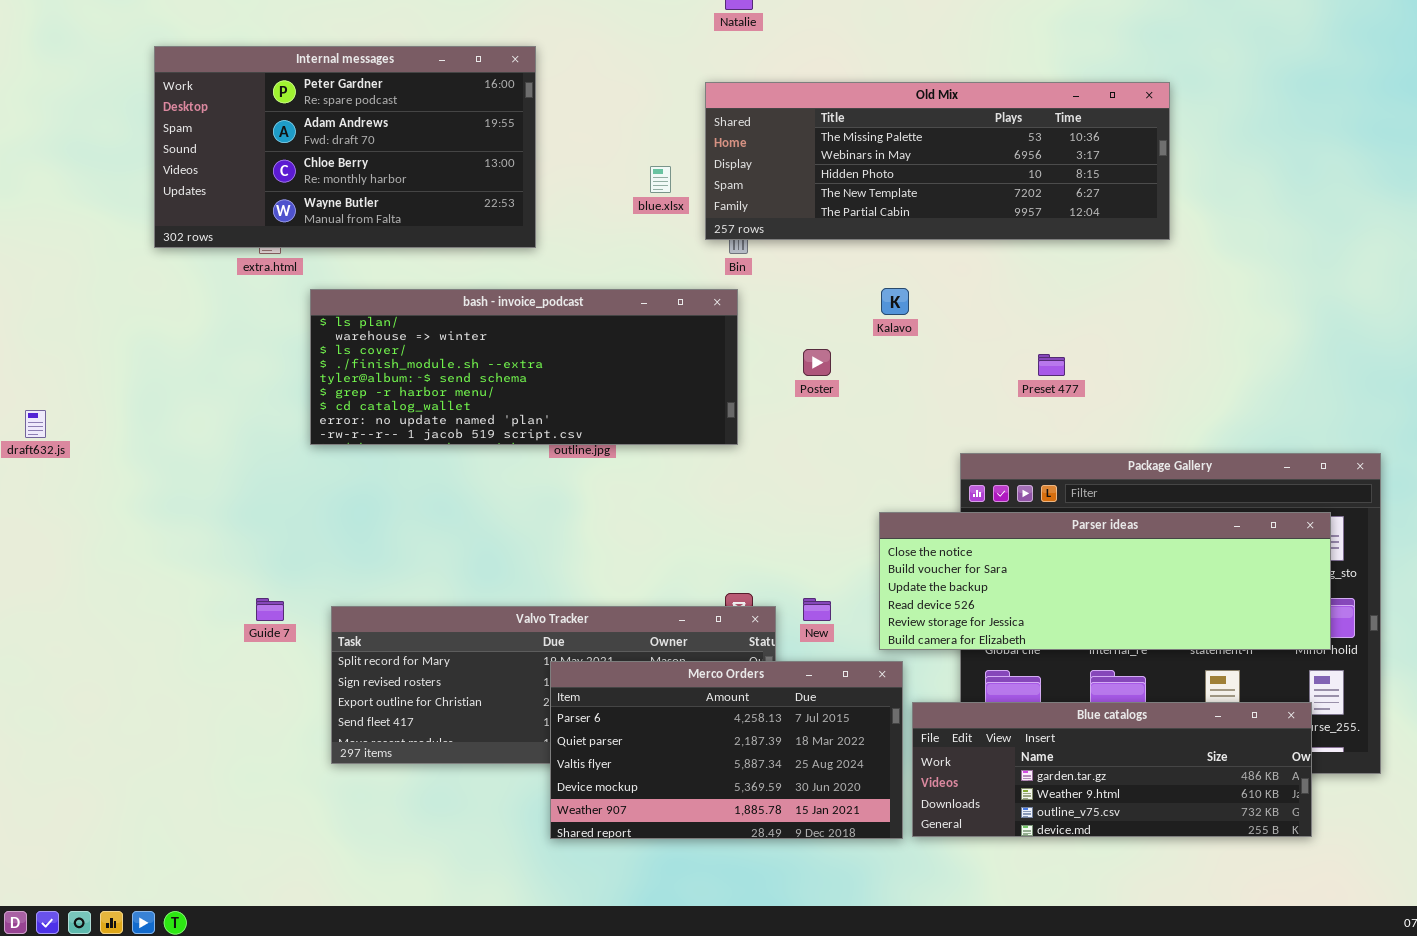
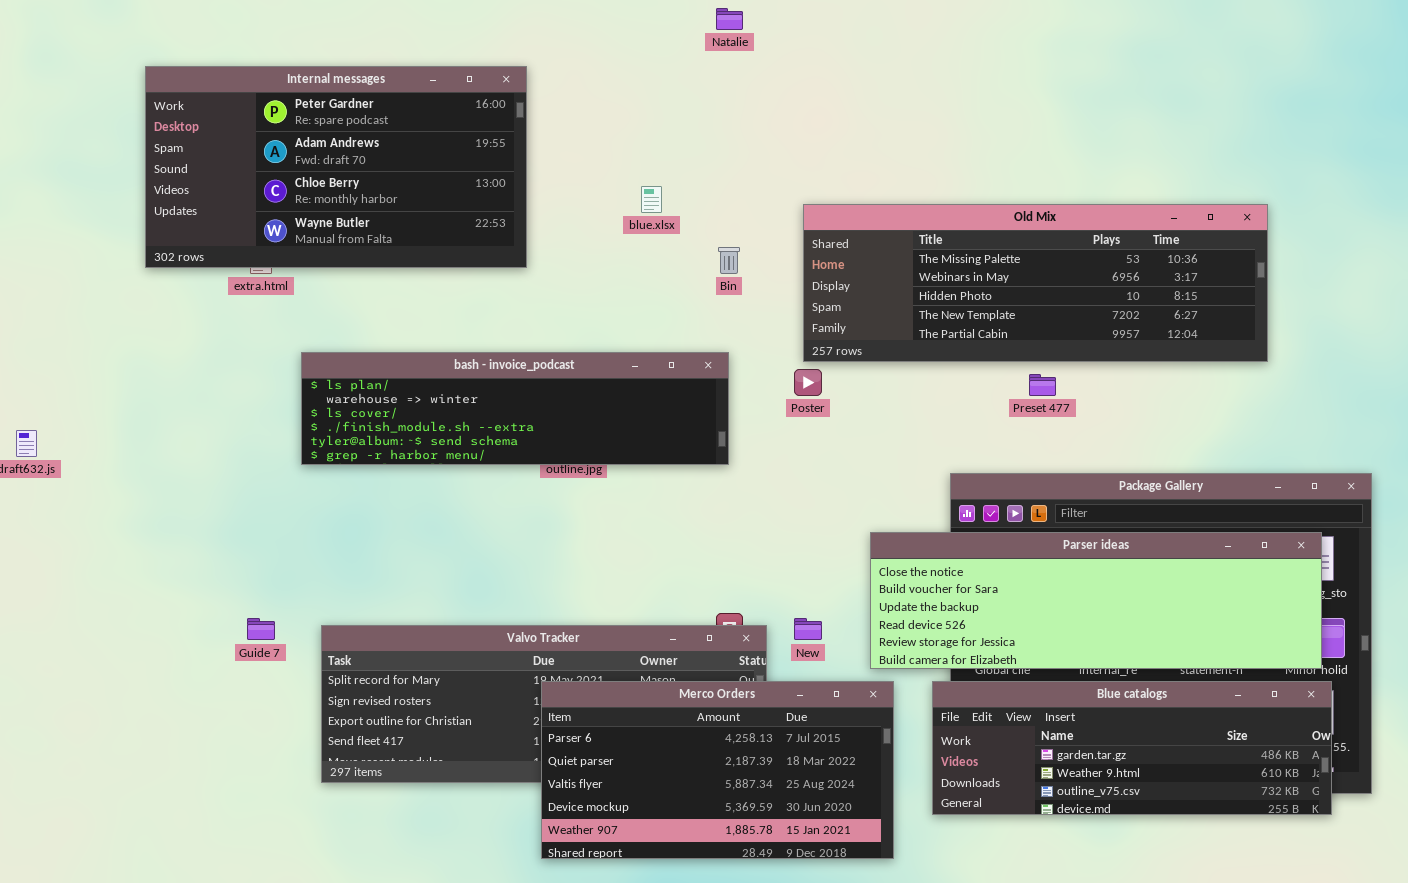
Old Mix: [705,82,1170,240] -> [803,204,1268,362], moved
bash - invoice_podcast: [310,289,738,445] -> [301,352,729,465], resized
Blue catalogs: [912,702,1312,837] -> [932,681,1332,815], moved

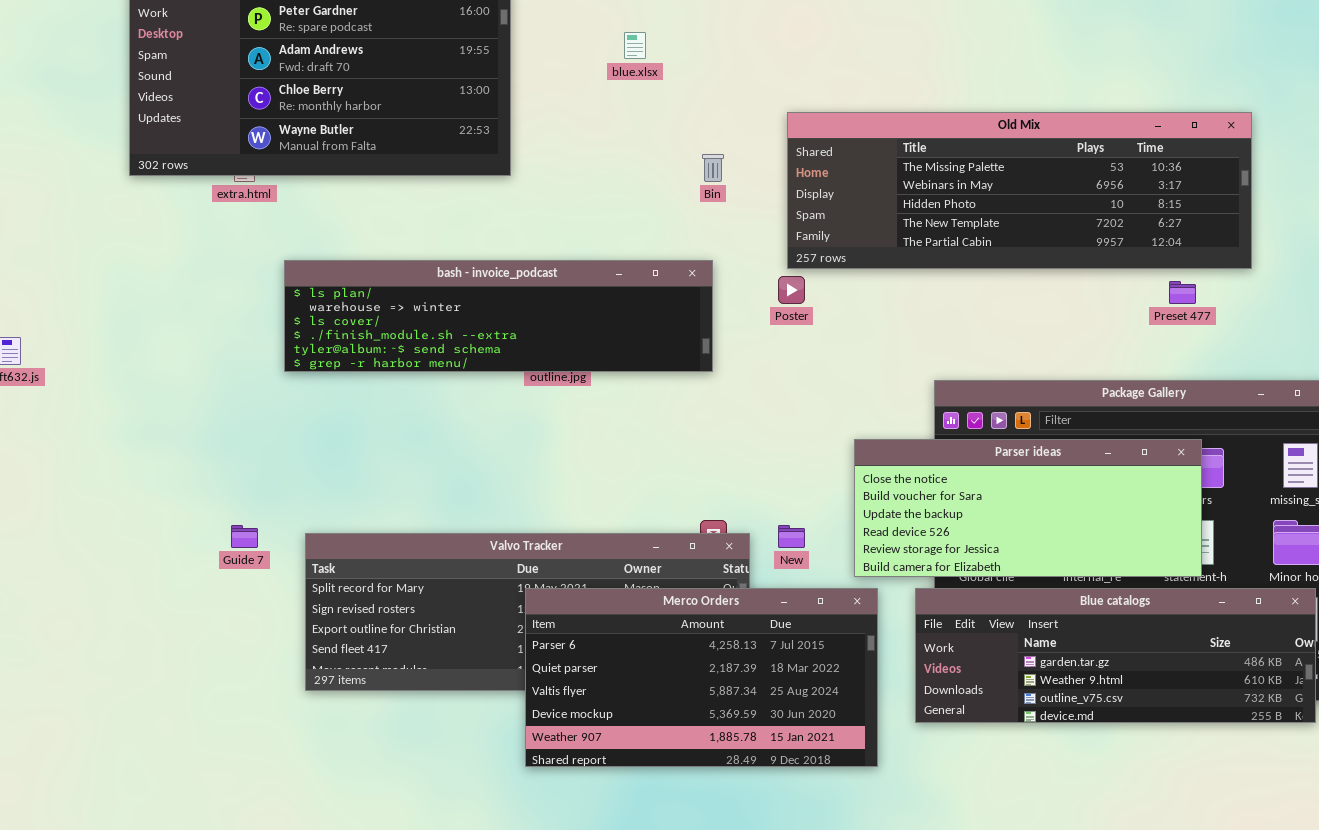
blue.xlsx: [641,186,662,213] -> [624,32,646,59], moved
Preset 477: [1029,374,1056,396] -> [1169,281,1196,304], moved
Parser ideas: [870,532,1322,669] -> [854,439,1202,577], resized

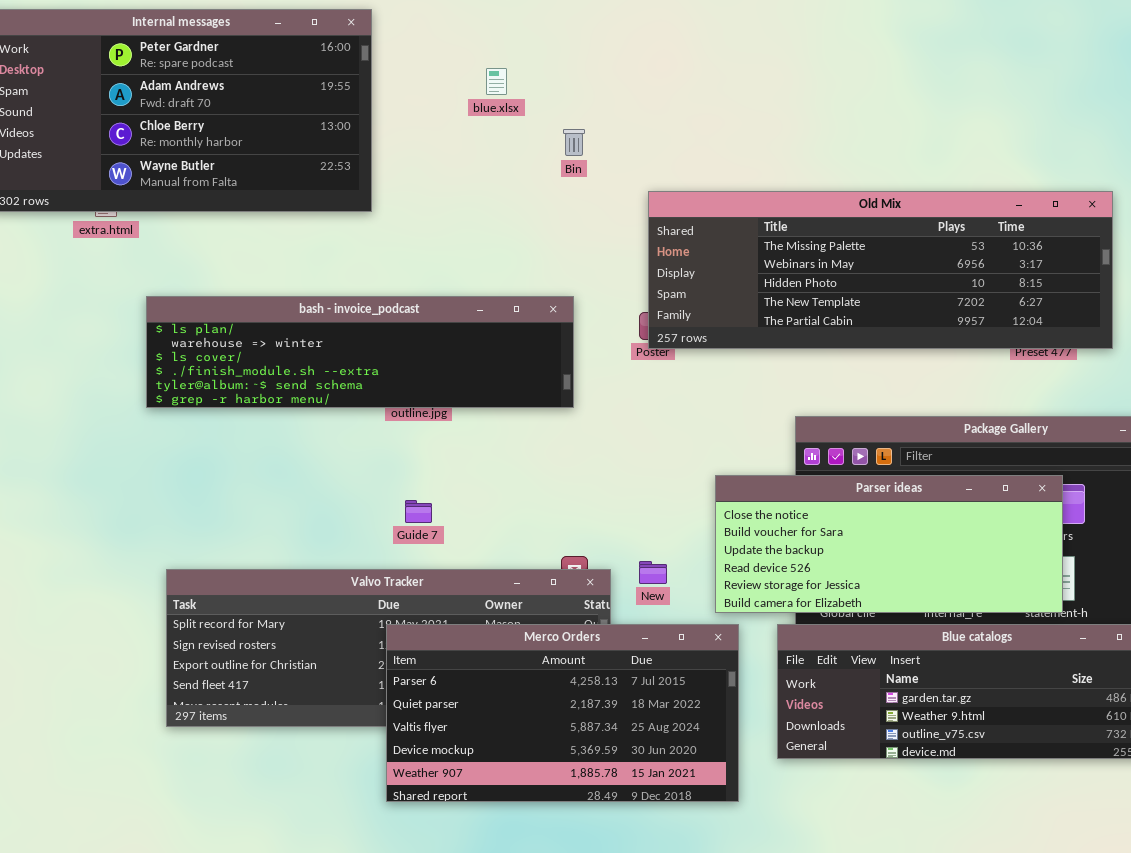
Old Mix: [787,112,1252,269] -> [648,191,1113,349], moved
Bin: [702,154,724,182] -> [563,129,585,156], moved
Guide 7: [231,525,258,548] -> [405,500,432,523], moved

